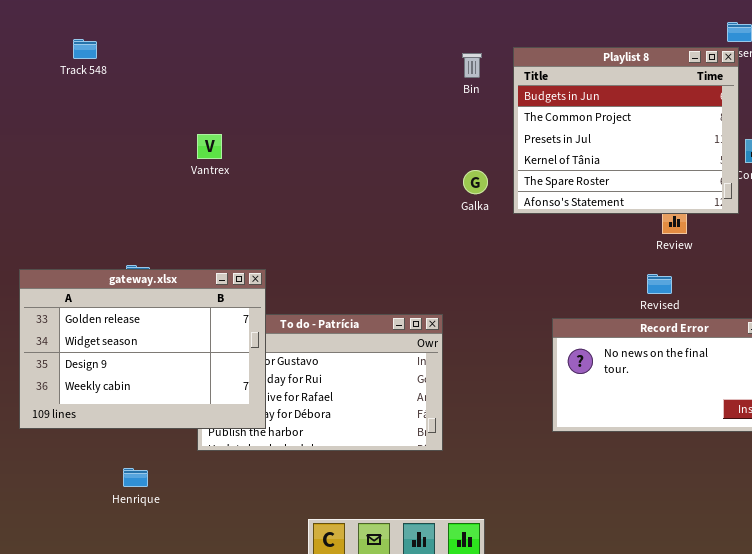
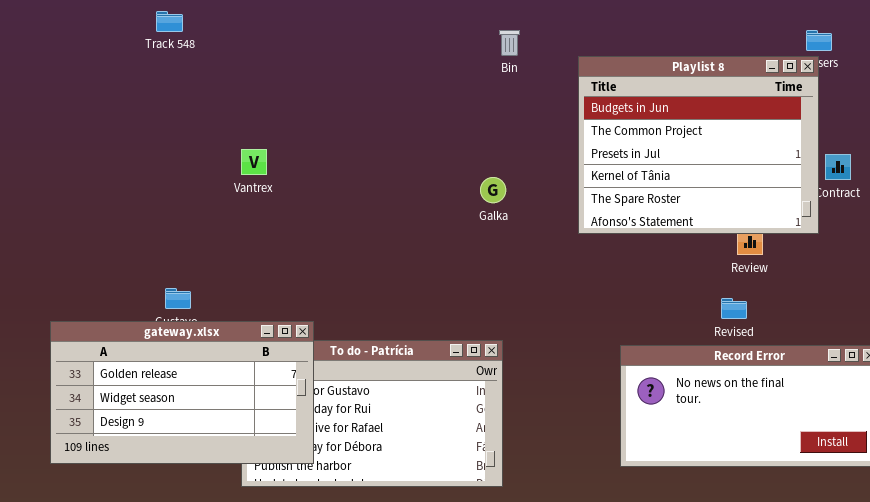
Track 548: [73,39,97,59] -> [156,11,183,32], moved
Bin: [462,53,482,78] -> [499,30,520,56], moved
Galka: [463,170,488,194] -> [480,177,506,203], moved
gateway.xlsx: [19,269,266,429] -> [50,321,314,464], resized

